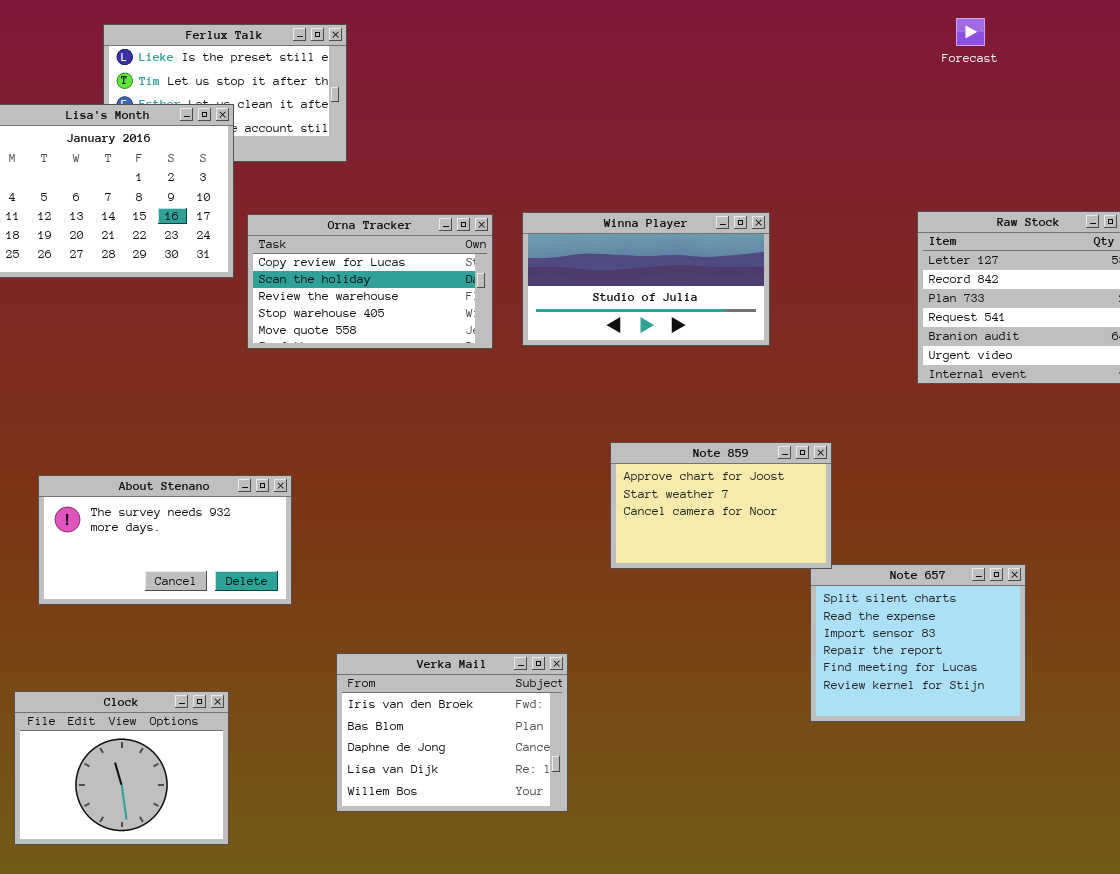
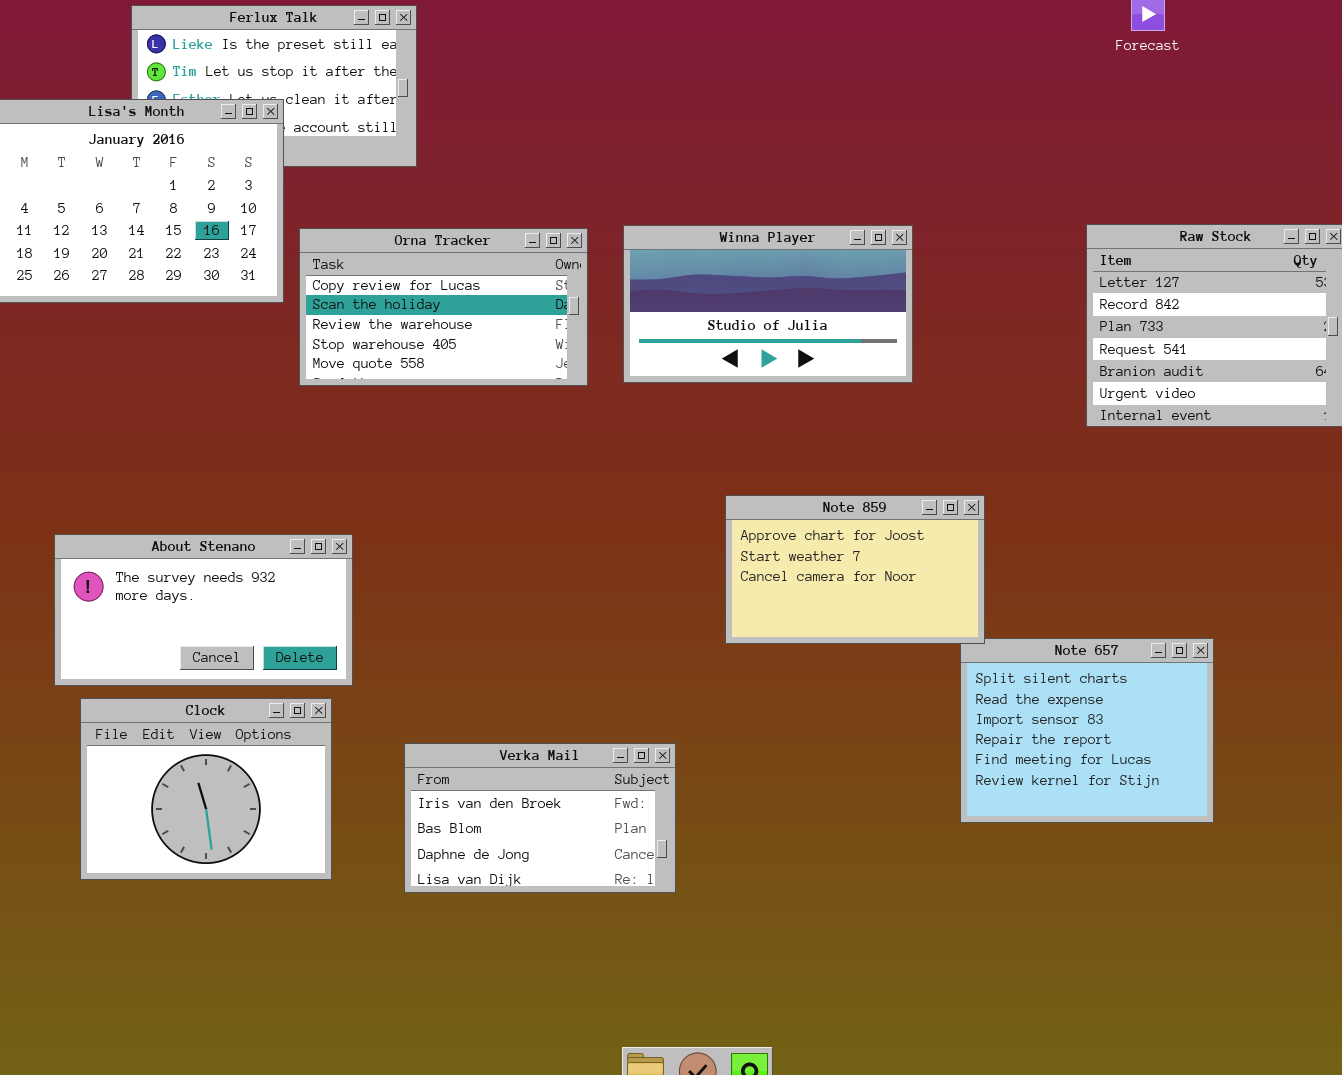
Verka Mail: [336,653,568,812] -> [404,743,676,893], resized
Clock: [14,691,229,845] -> [80,698,332,880], moved

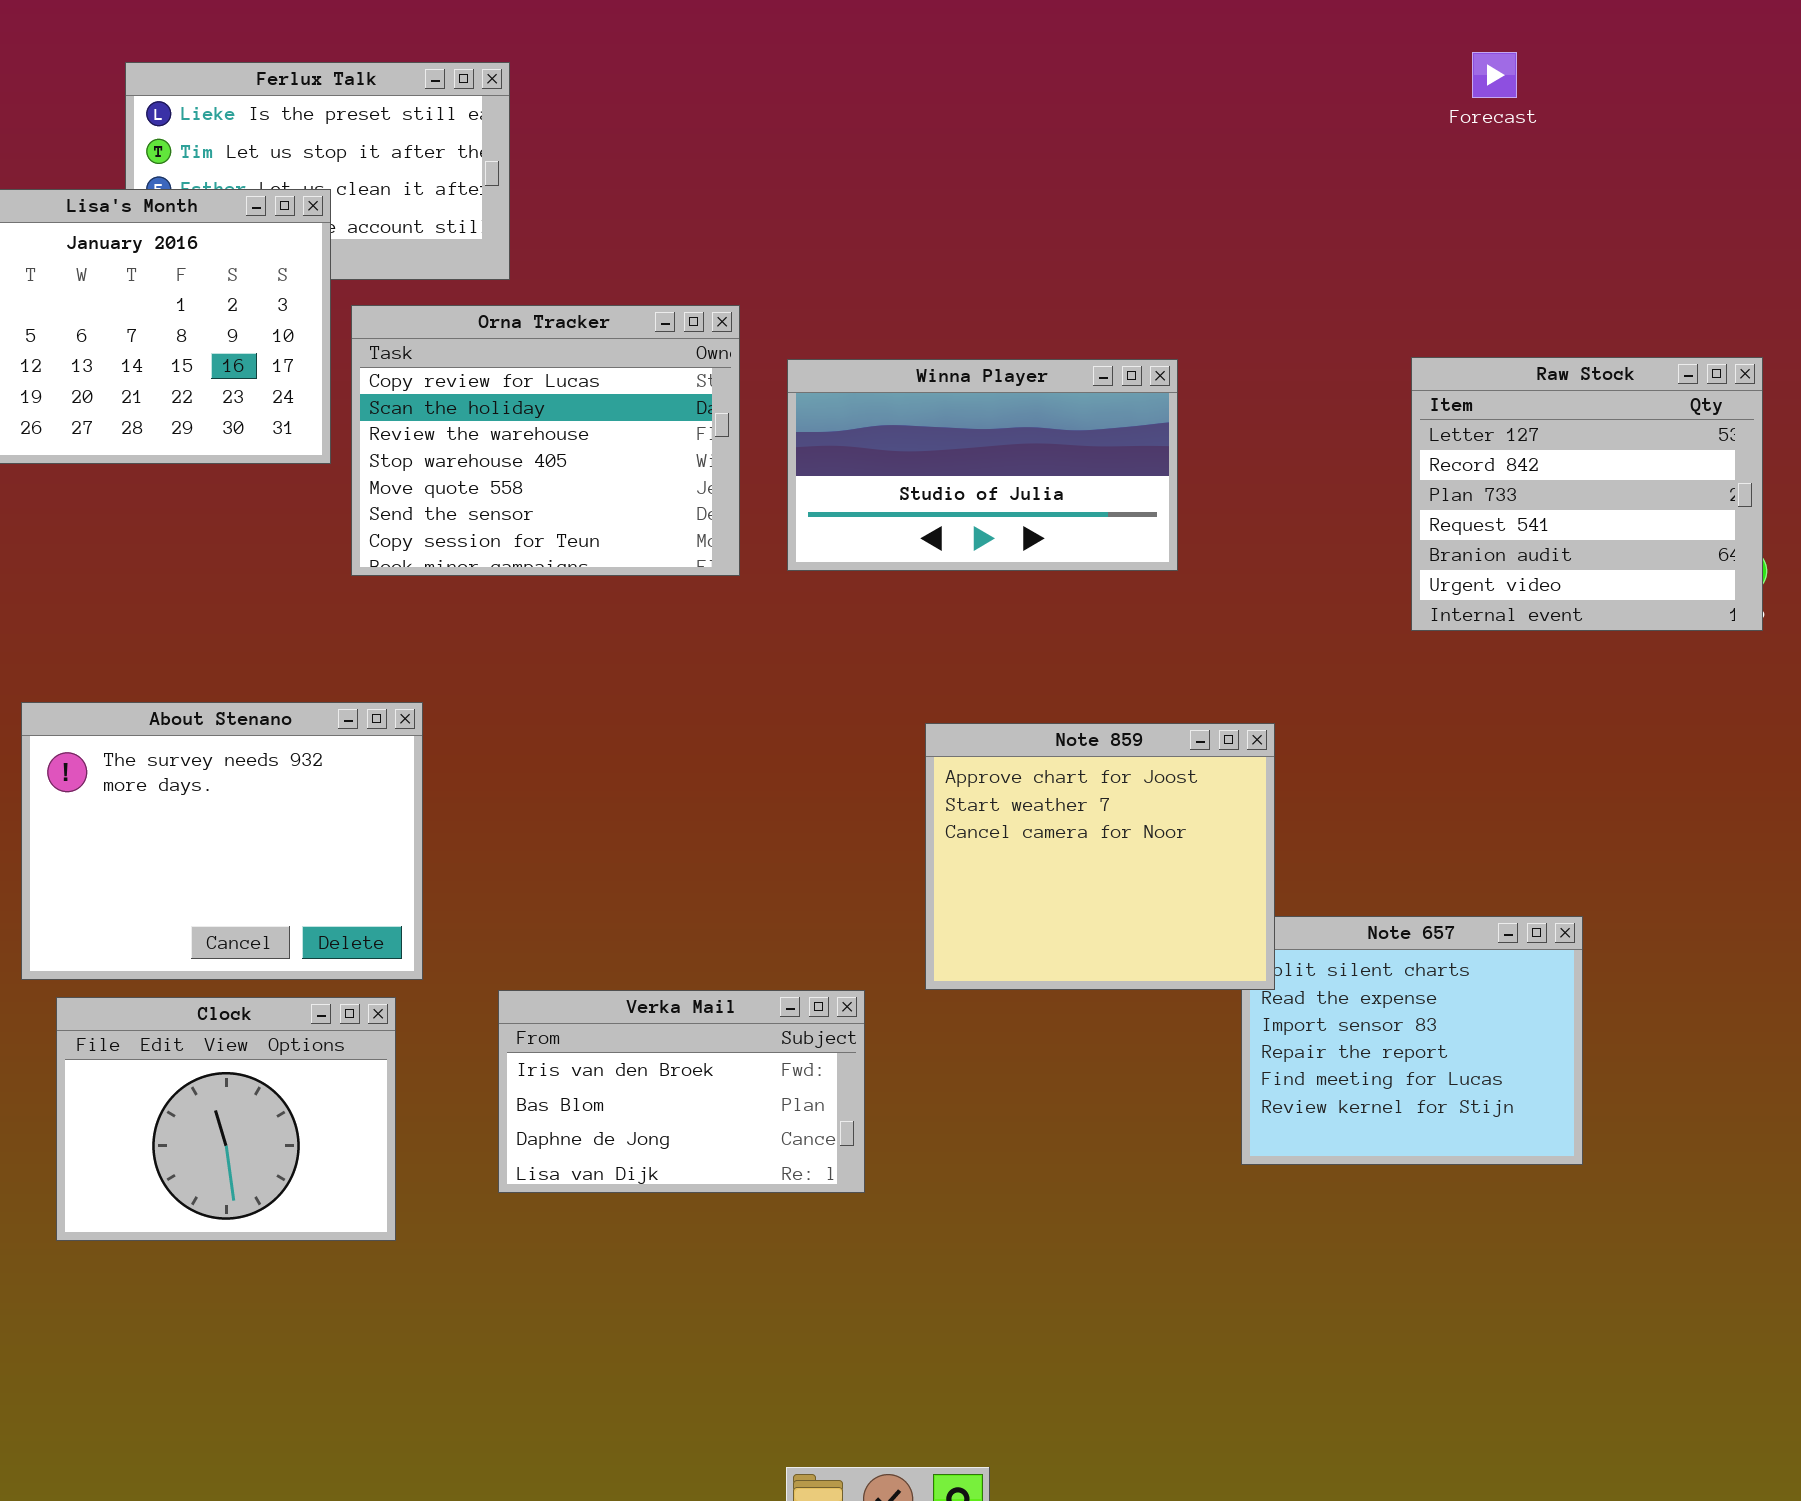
Orna Tracker: [299,228,588,386] -> [351,305,740,576], resized
Note 859: [725,495,985,644] -> [925,723,1275,990], resized
About Stenano: [54,534,353,686] -> [21,702,423,980], resized
Verka Mail: [404,743,676,893] -> [498,990,865,1193], moved

